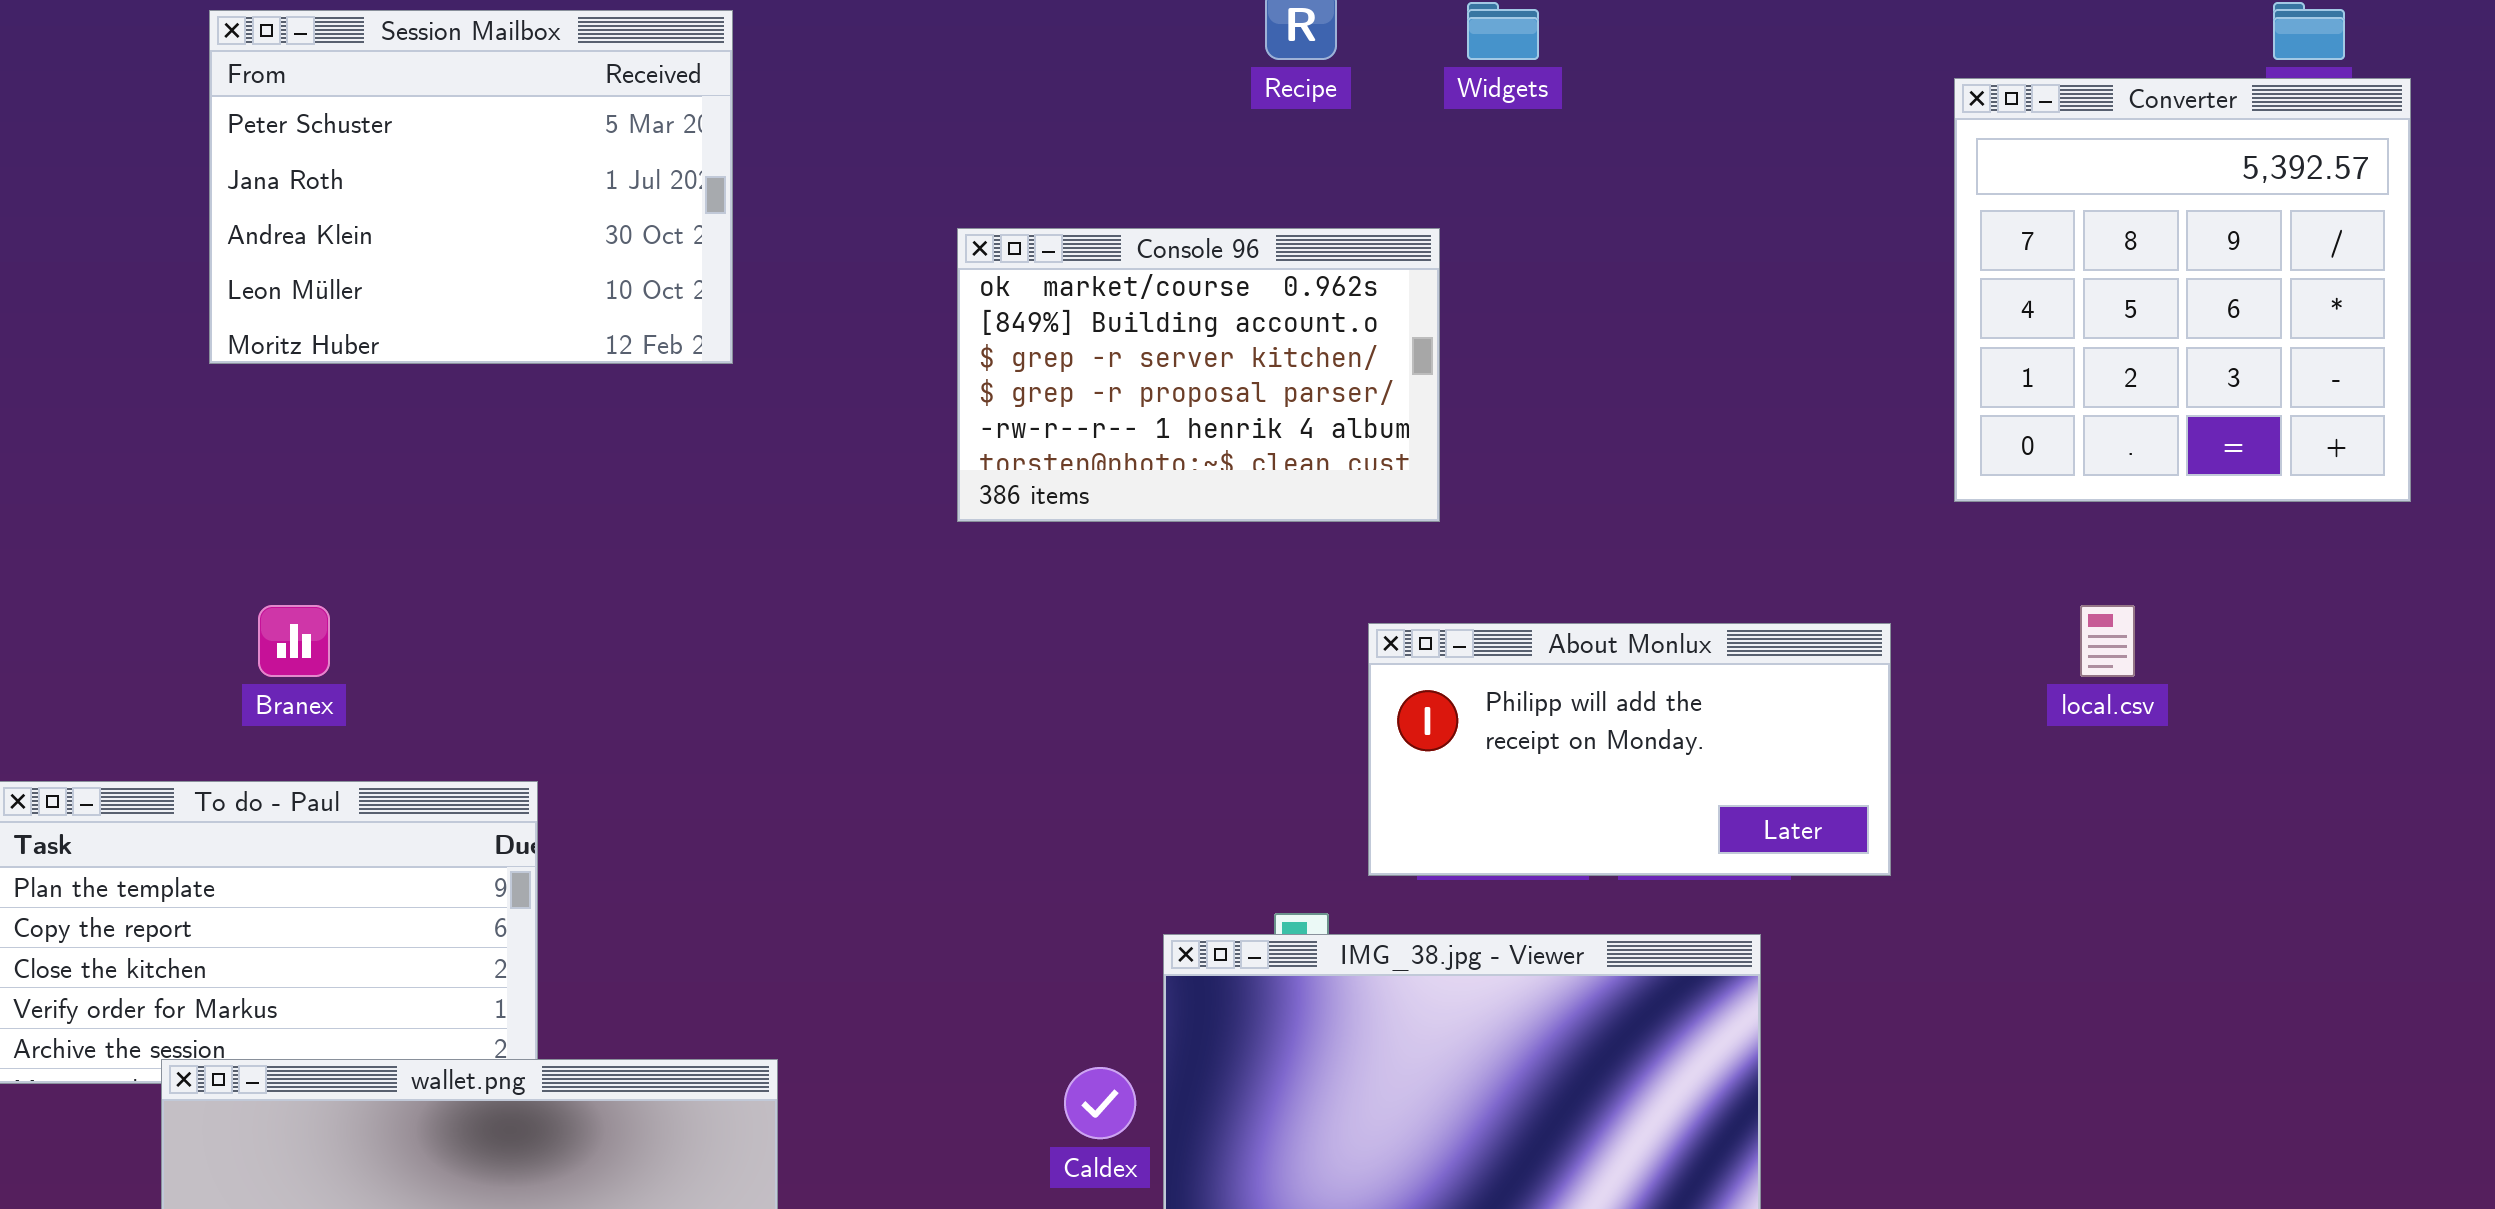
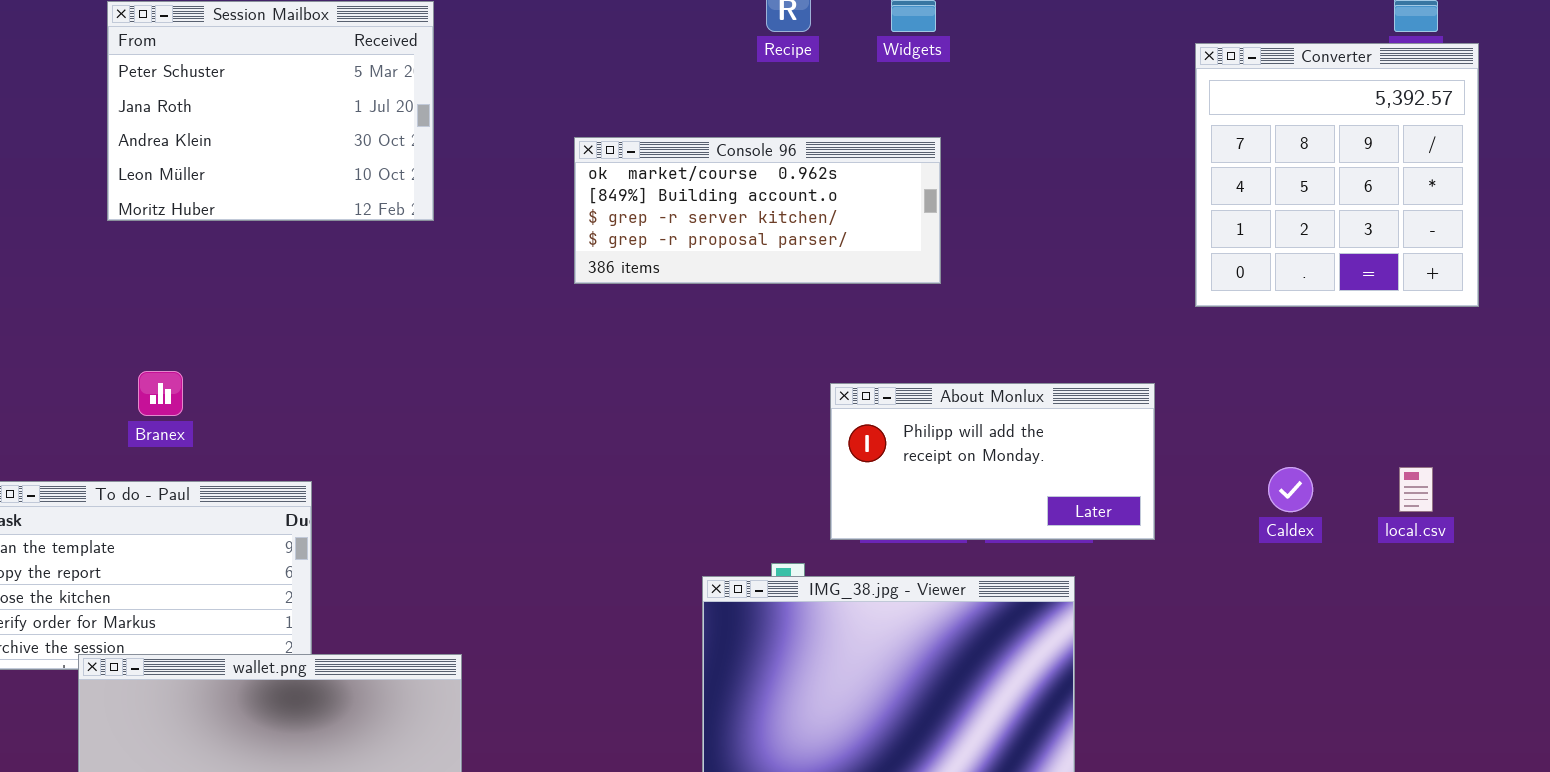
Console 96: [957,228,1440,522] -> [574,137,941,284], resized
local.csv: [2080,605,2135,677] -> [1399,467,1433,512], moved
Caldex: [1064,1067,1136,1139] -> [1268,467,1313,512], moved

